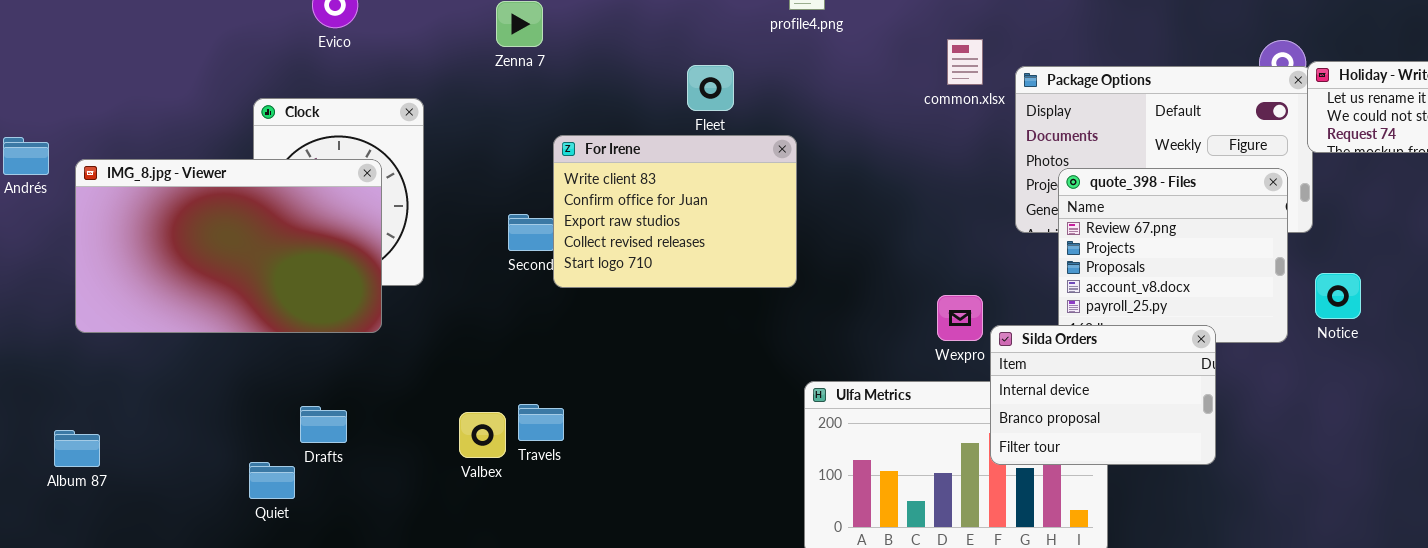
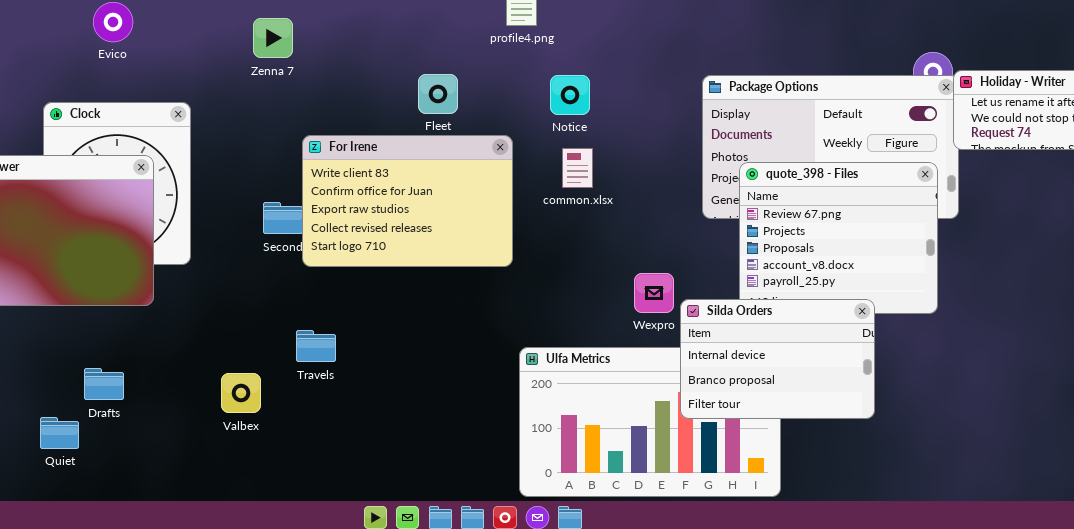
common.xlsx: [947,39,983,85] -> [562,148,593,188], moved
Notice: [1315,273,1361,319] -> [550,75,590,115], moved
Travels: [518,404,564,441] -> [296,330,336,362], moved

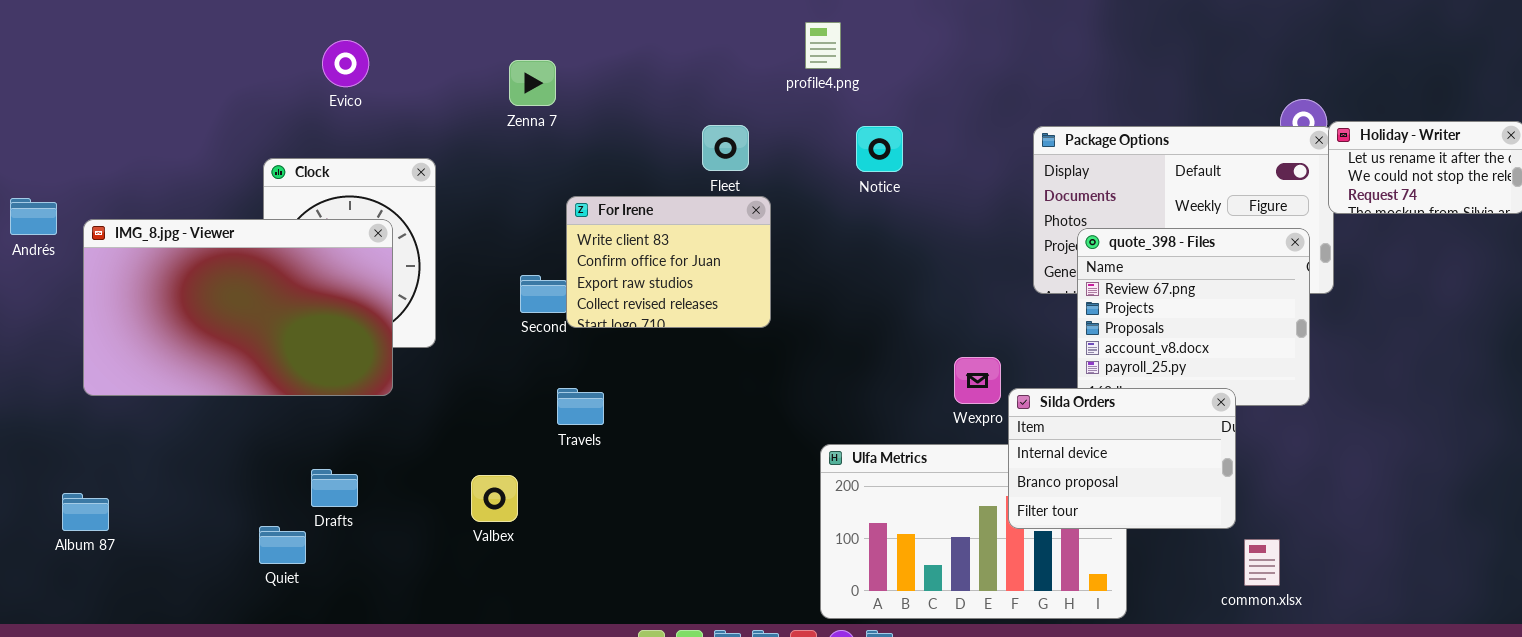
For Irene: [302,135,513,267] -> [566,196,771,328], resized
common.xlsx: [562,148,593,188] -> [1244,539,1280,586], moved
Travels: [296,330,336,362] -> [557,388,604,425], moved

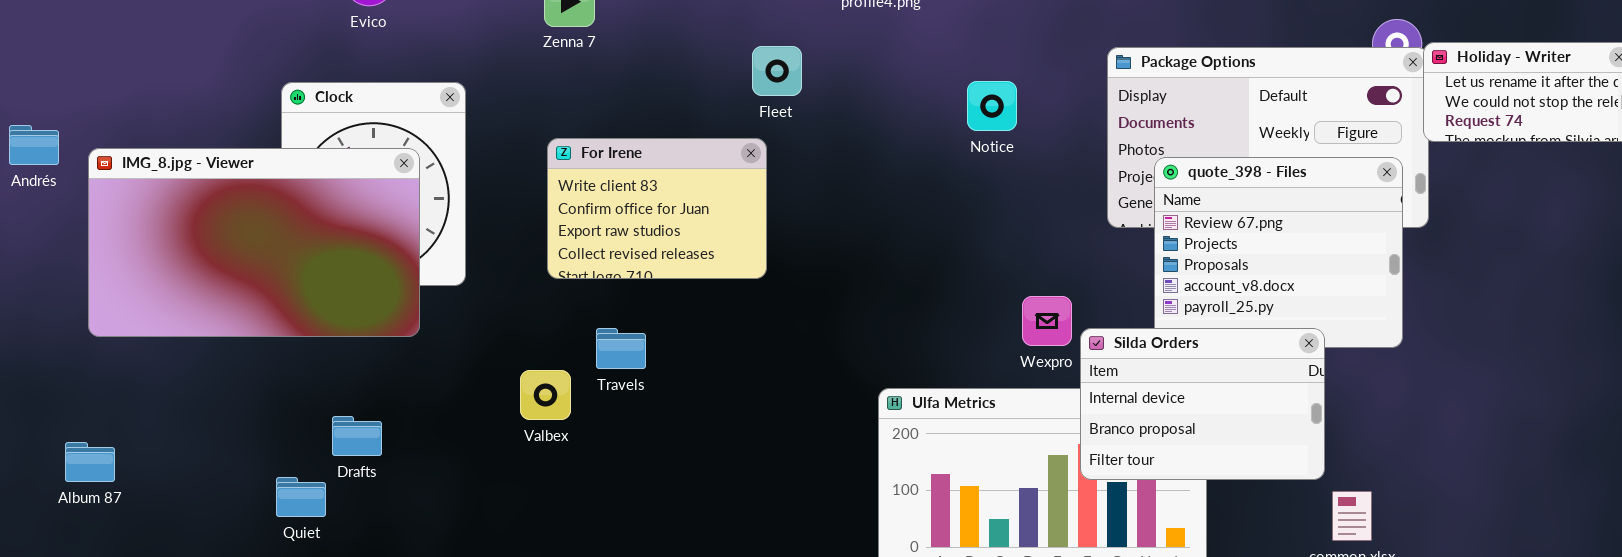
Notice: [856,126,903,172] -> [967,81,1017,131], moved
For Irene: [566,196,771,328] -> [547,138,767,279], moved
Valbex: [471,475,518,522] -> [520,370,571,420], moved

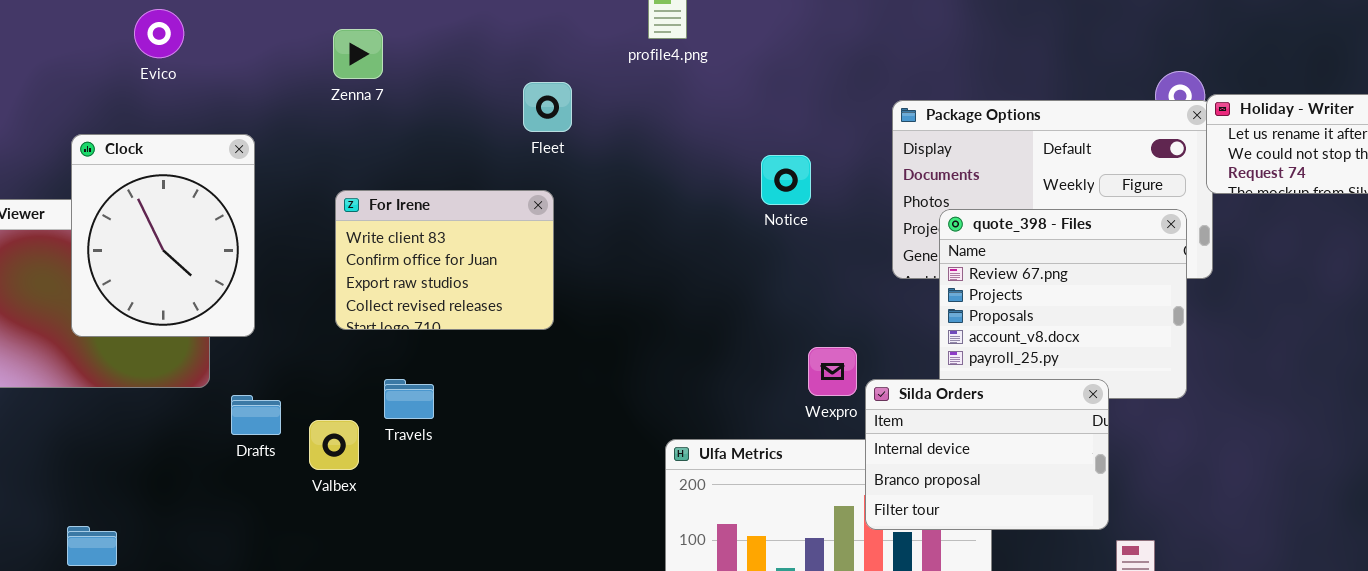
Fleet: [752,46,802,96] -> [523,82,572,132], moved
Notice: [967,81,1017,131] -> [761,155,811,205], moved
Clock: [281,82,466,286] -> [71,134,255,337], raised
Drafts: [332,416,382,456] -> [231,395,281,435], moved

